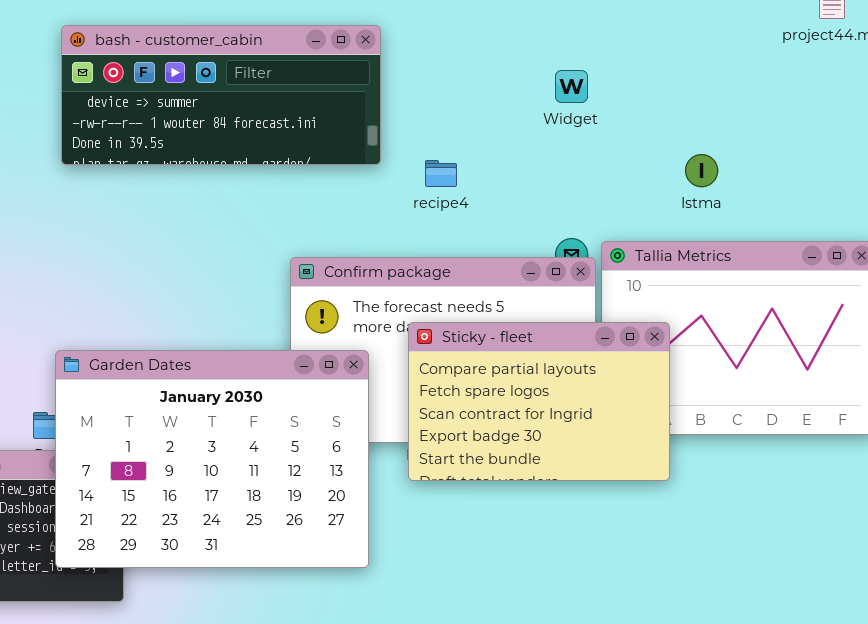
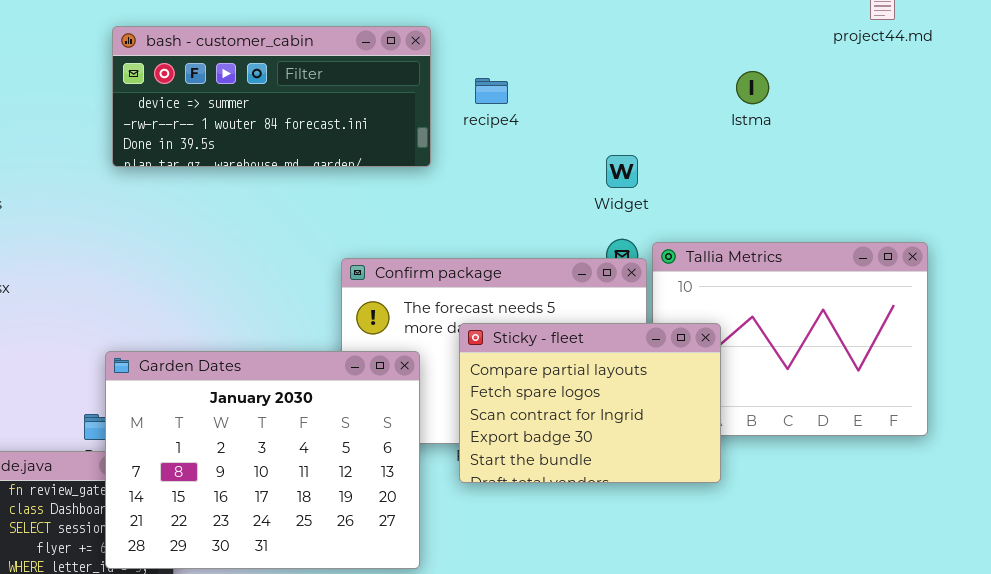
Widget: [555,70,588,103] -> [606,155,638,188], moved
Istma: [685,154,718,187] -> [736,71,769,104], moved
recipe4: [425,160,457,187] -> [475,78,508,104], moved

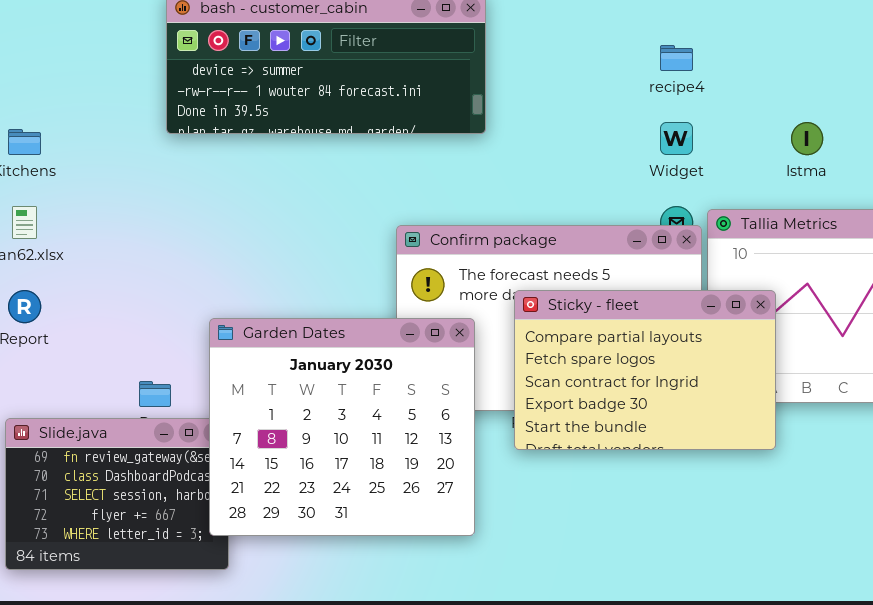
Istma: [736,71,769,104] -> [791,122,823,155], moved
recipe4: [475,78,508,104] -> [660,45,693,71], moved
Garden Dates: [105,351,420,569] -> [209,318,475,536], resized

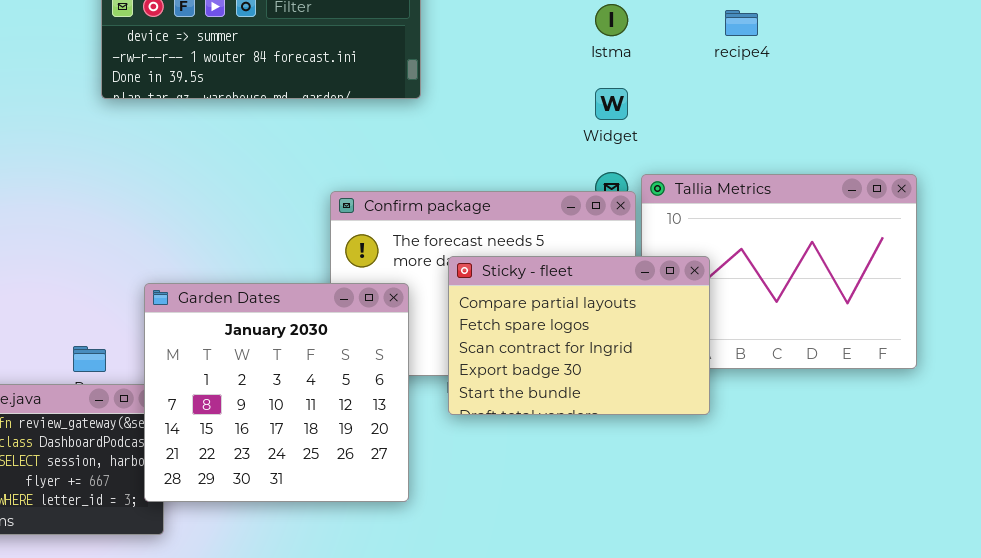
recipe4: [660,45,693,71] -> [725,10,758,36], moved
Istma: [791,122,823,155] -> [595,4,628,36], moved

